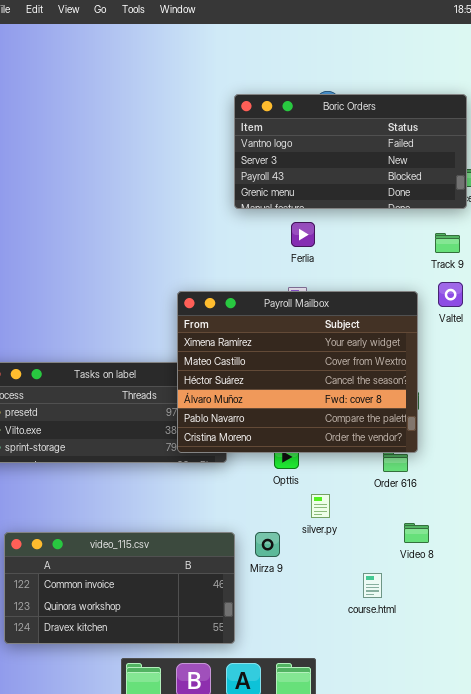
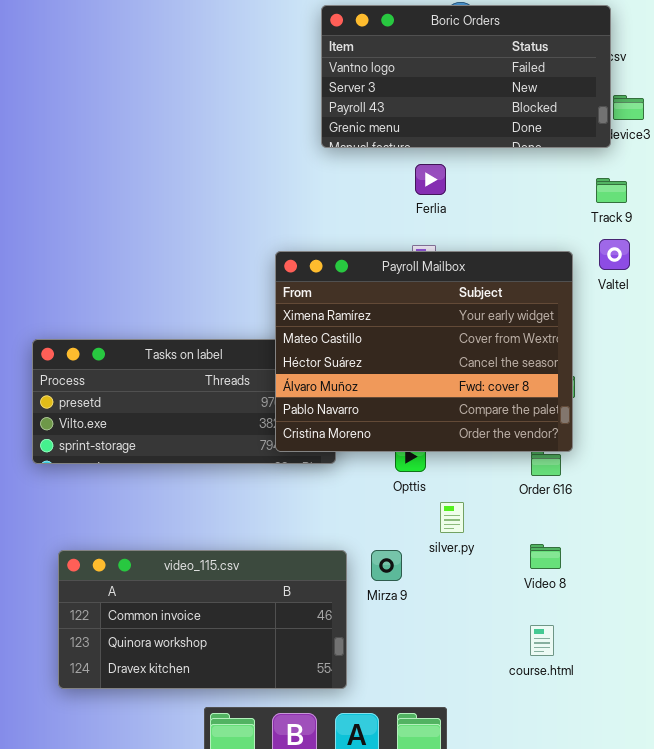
Boric Orders: [234,94,467,209] -> [321,5,611,148], moved
Video 8: [404,523,429,543] -> [530,544,561,569], moved
course.html: [363,573,382,598] -> [530,625,554,656], moved

